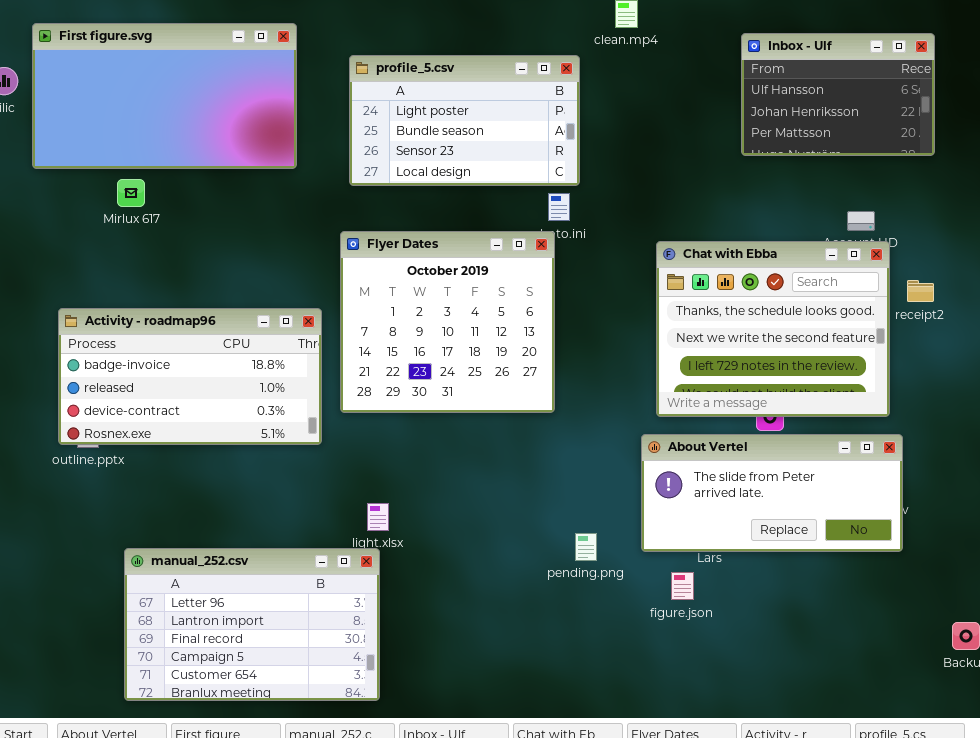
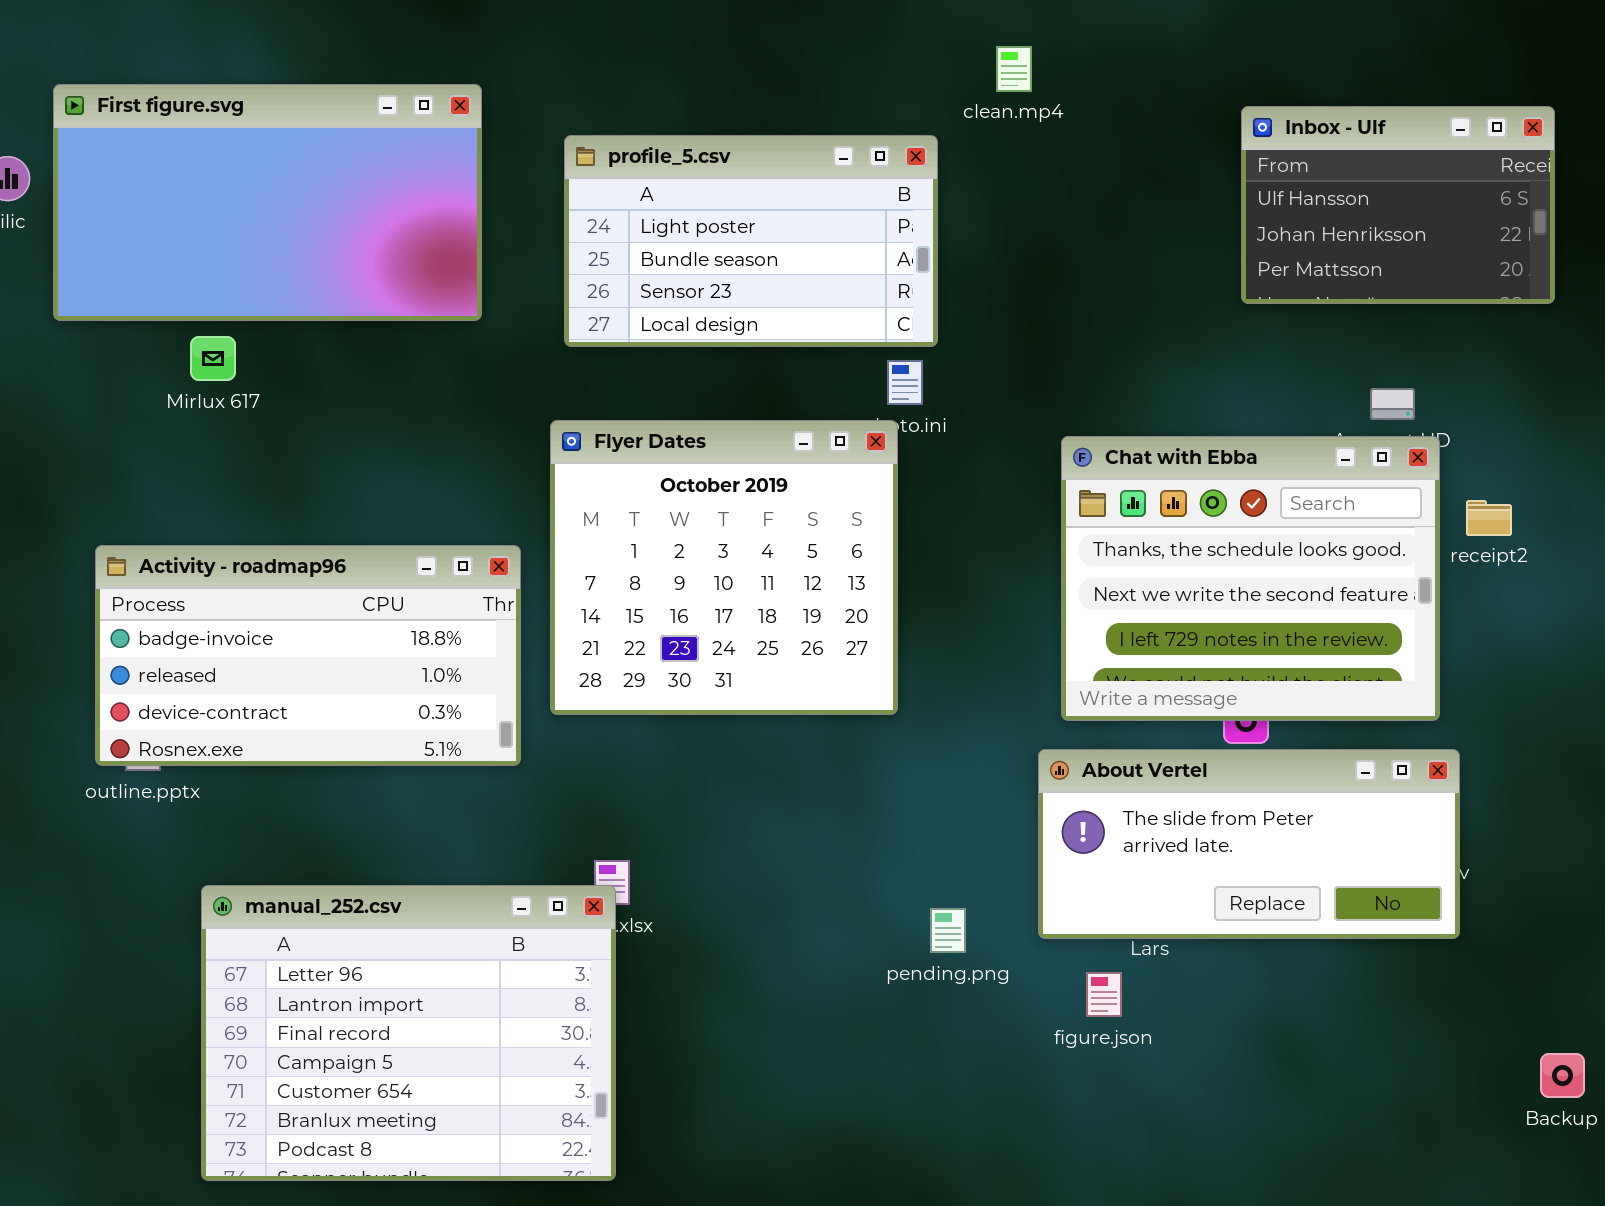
Inbox - Ulf: [741,33,935,156] -> [1241,106,1555,304], moved
manual_252.csv: [124,548,380,701] -> [201,885,616,1181], resized

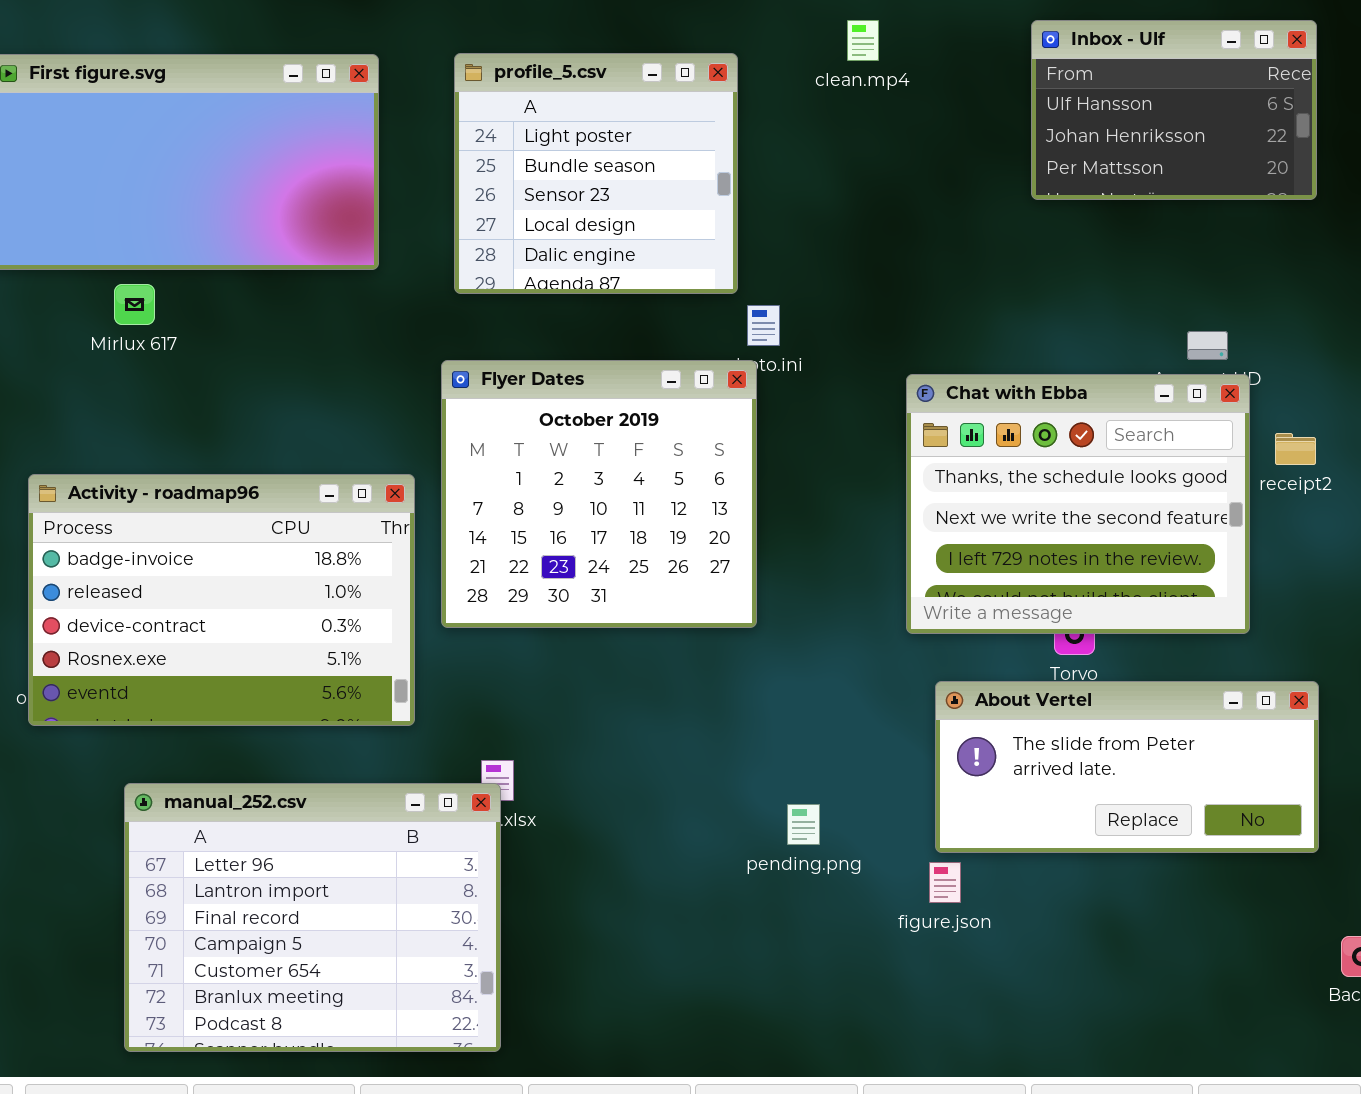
Inbox - Ulf: [1241,106,1555,304] -> [1031,20,1317,200], moved
profile_5.csv: [564,135,938,347] -> [454,53,738,294], resized
Activity - roadmap96: [95,545,521,766] -> [28,474,415,726], resized
About Vertel: [1038,749,1460,939] -> [935,681,1319,853], moved

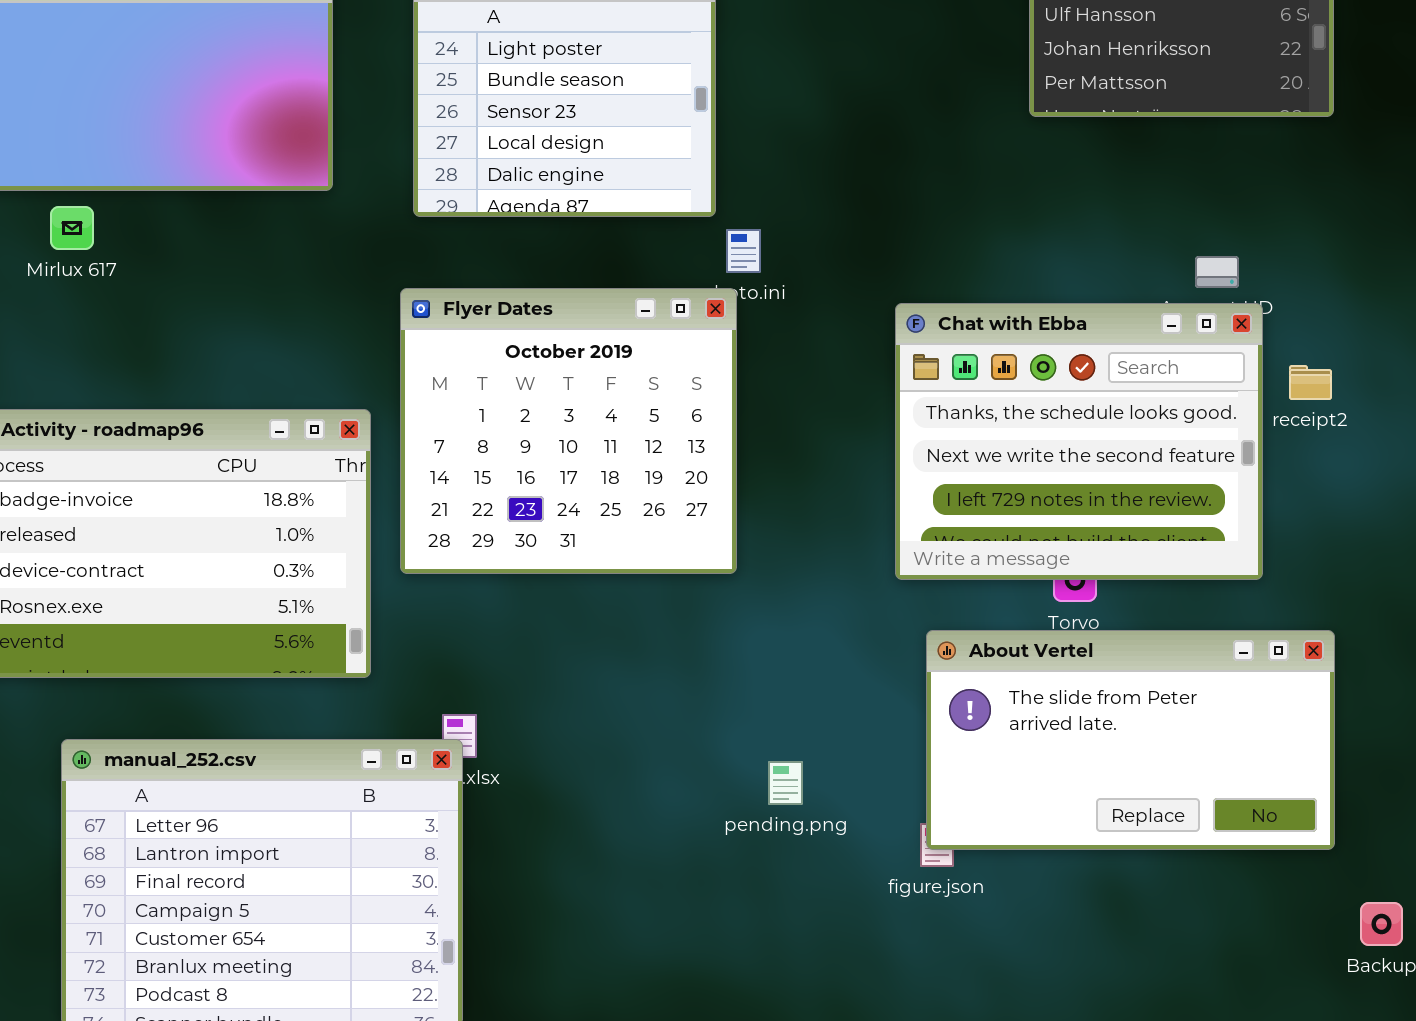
About Vertel: [935,681,1319,853] -> [926,630,1335,850], resized

